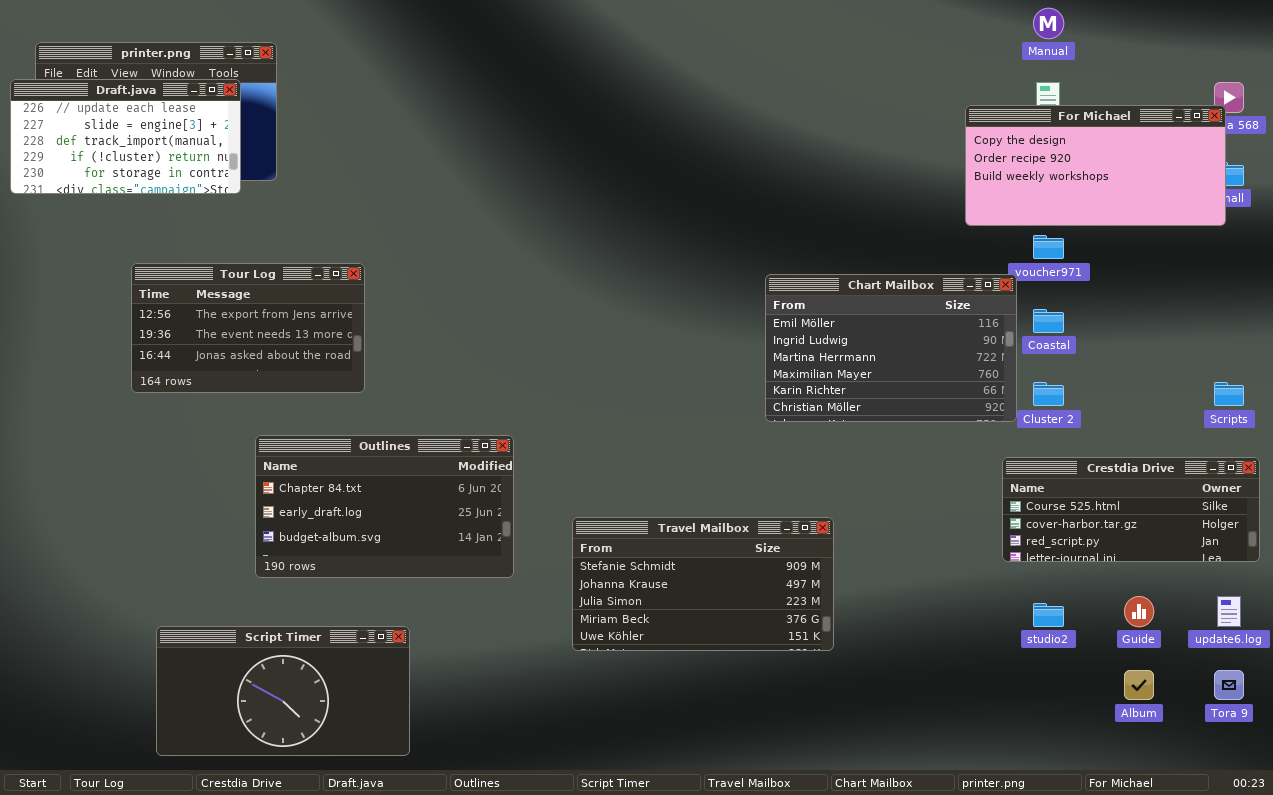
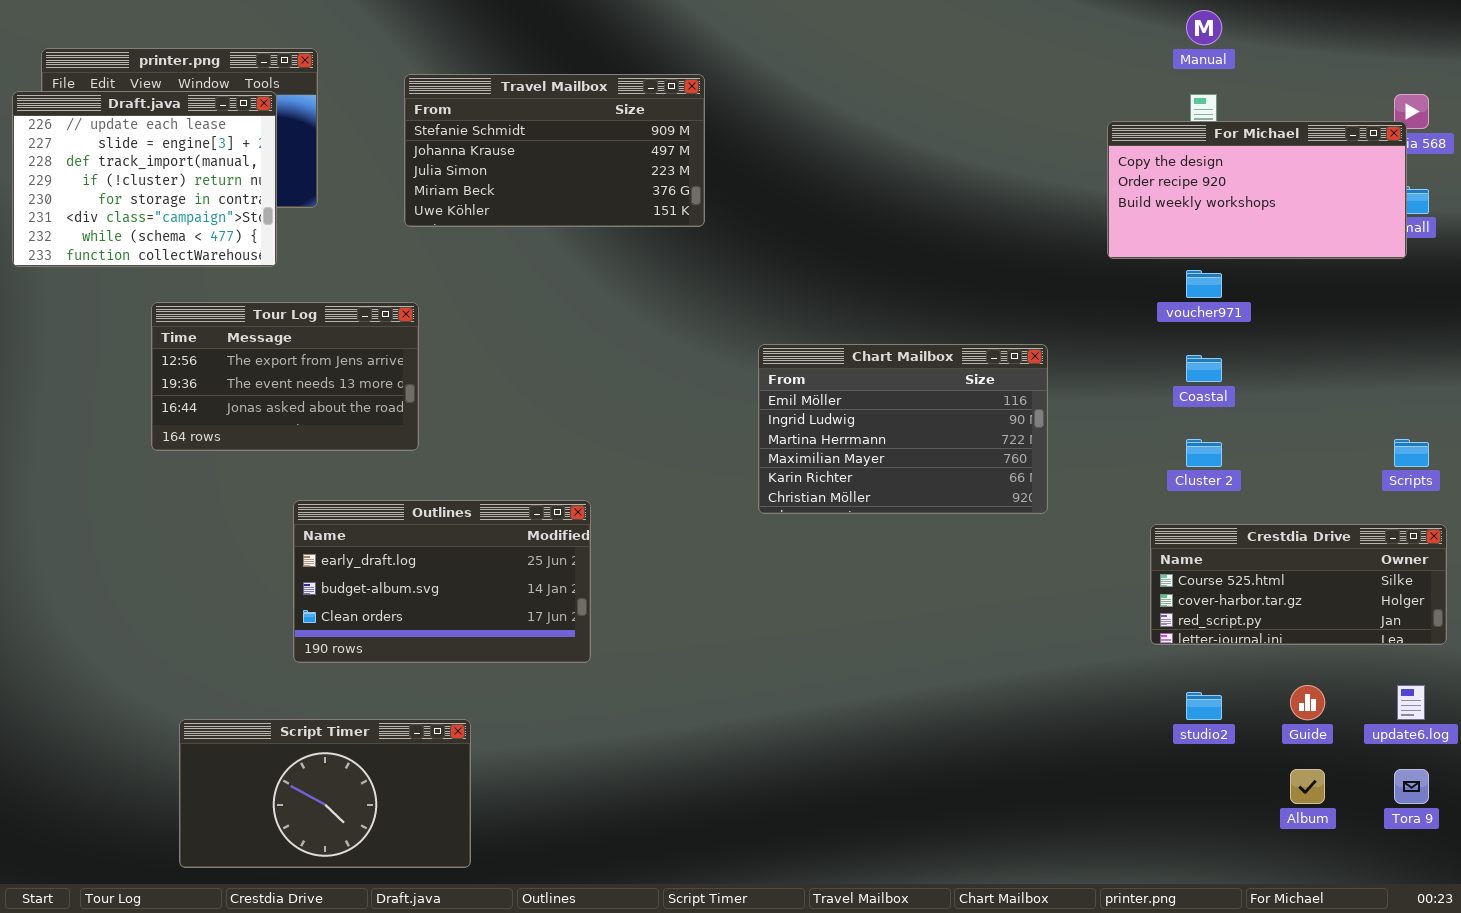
Draft.java: [10,79,241,194] -> [12,91,277,267], resized
Chart Mailbox: [765,274,1017,422] -> [758,344,1048,514], moved
Outlines: [255,435,514,578] -> [293,500,591,663], scrolled down 1 row
Travel Mailbox: [572,517,834,651] -> [404,74,705,227], moved

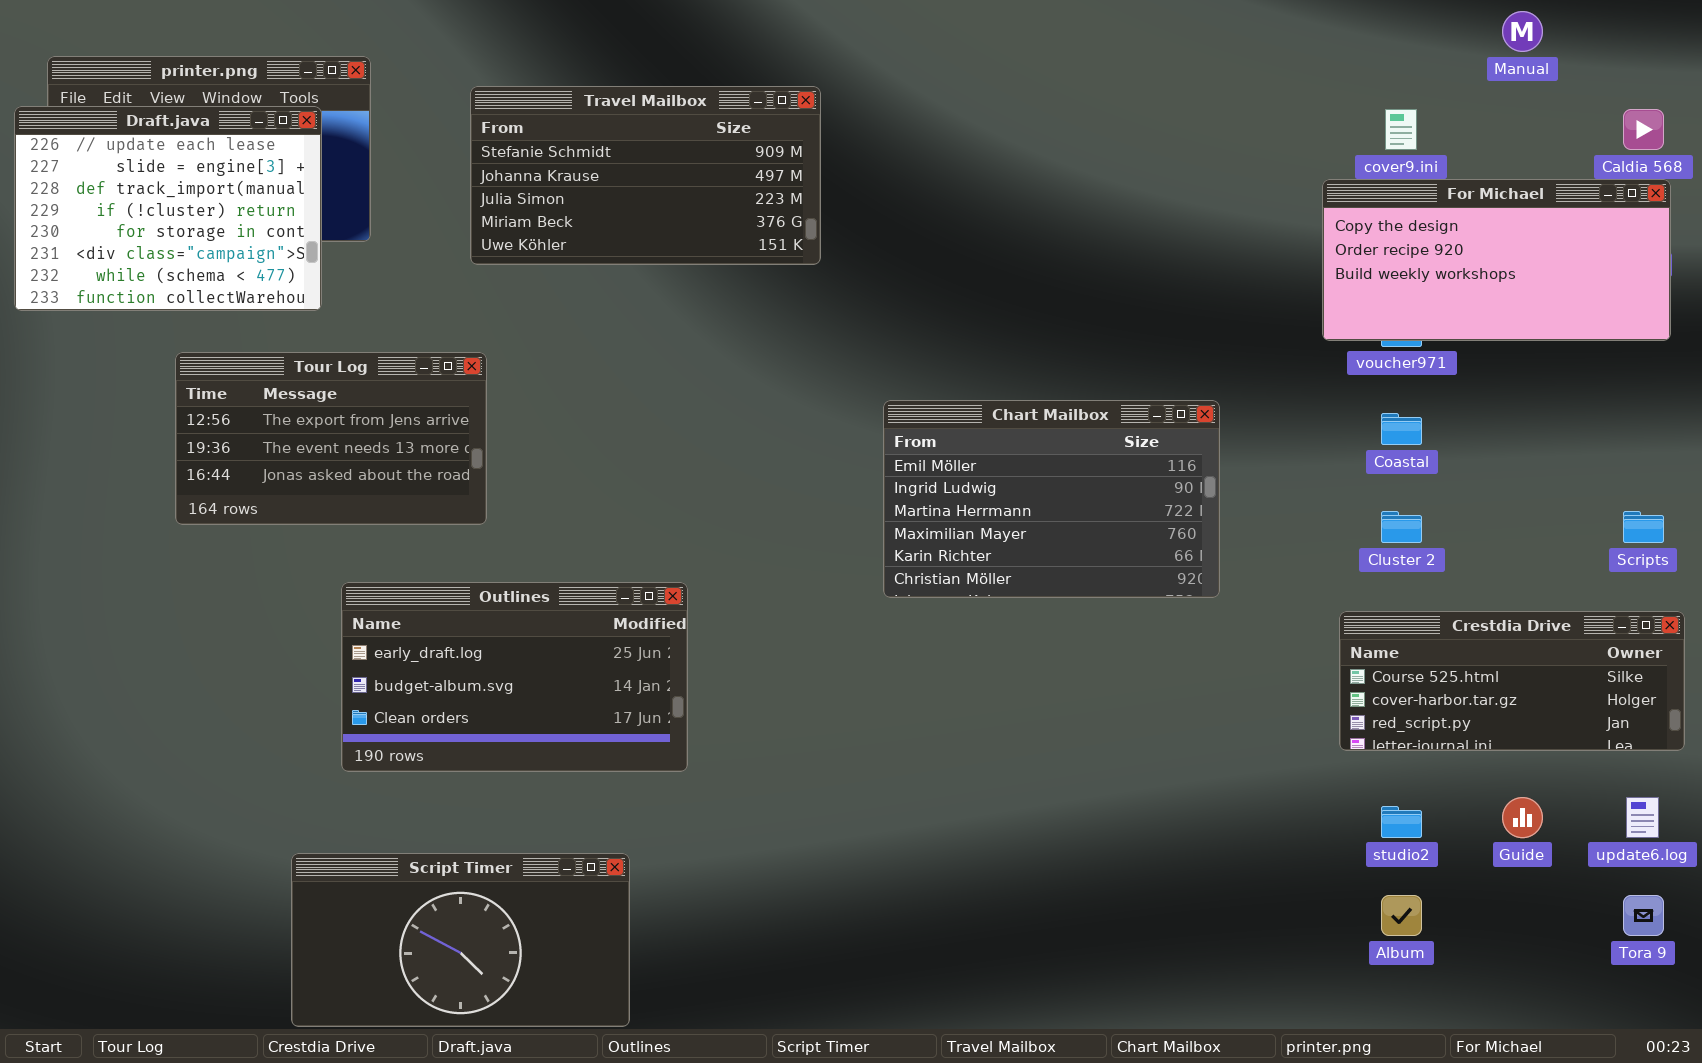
Manual: [1186,10,1222,45] -> [1502,11,1543,52], moved
For Michael: [1107,121,1407,259] -> [1322,179,1671,341], moved
Script Timer: [179,719,471,868] -> [291,853,630,1027], moved
Album: [1290,769,1325,804] -> [1381,895,1422,936], moved

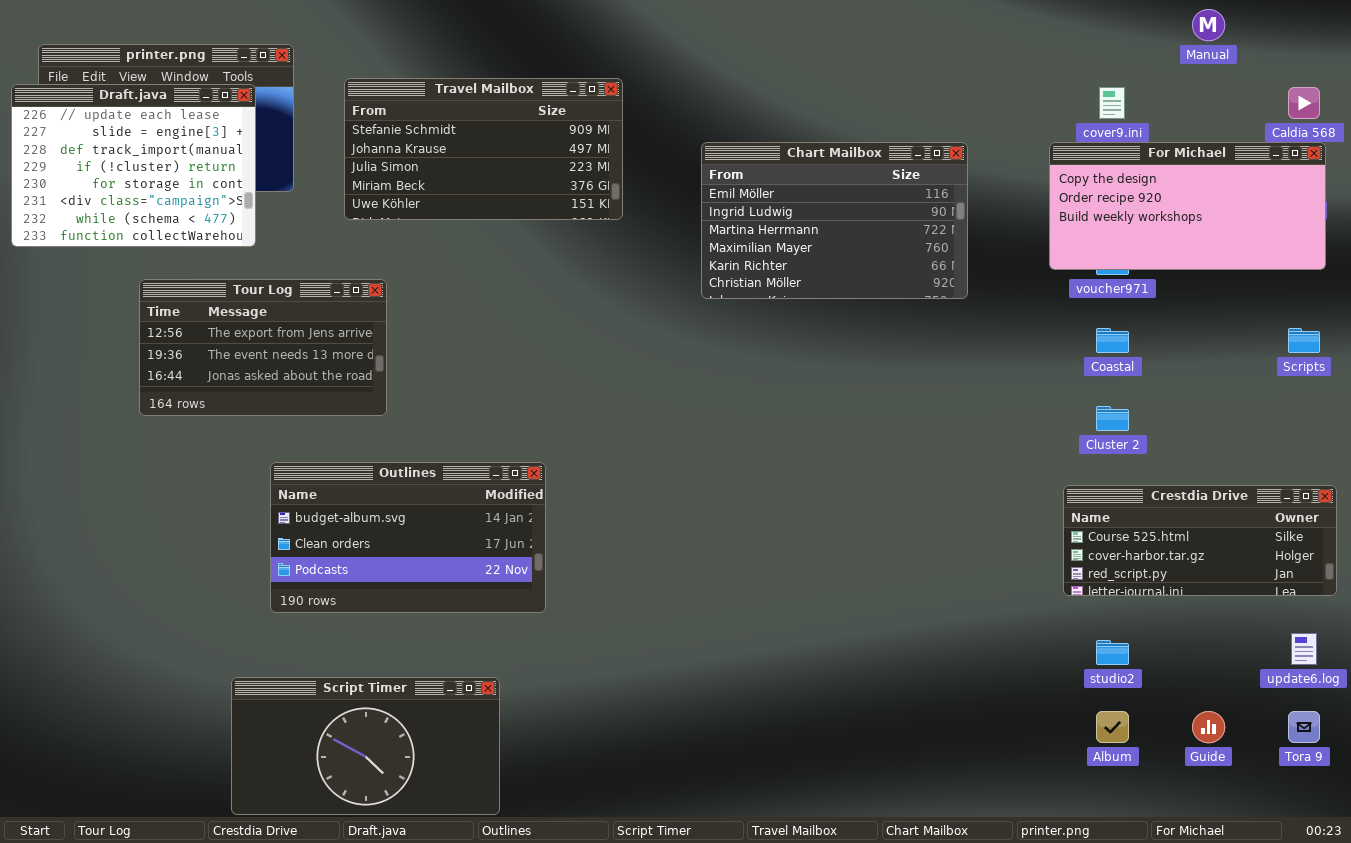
Travel Mailbox: [470,86,821,265] -> [344,78,623,220], moved
Chart Mailbox: [883,400,1220,598] -> [701,142,968,299], moved
Scripts: [1623,511,1664,543] -> [1288,328,1320,353], moved
Outlines: [341,582,688,772] -> [270,462,546,613], scrolled down 1 row
Guide: [1502,797,1543,838] -> [1192,711,1225,743], moved

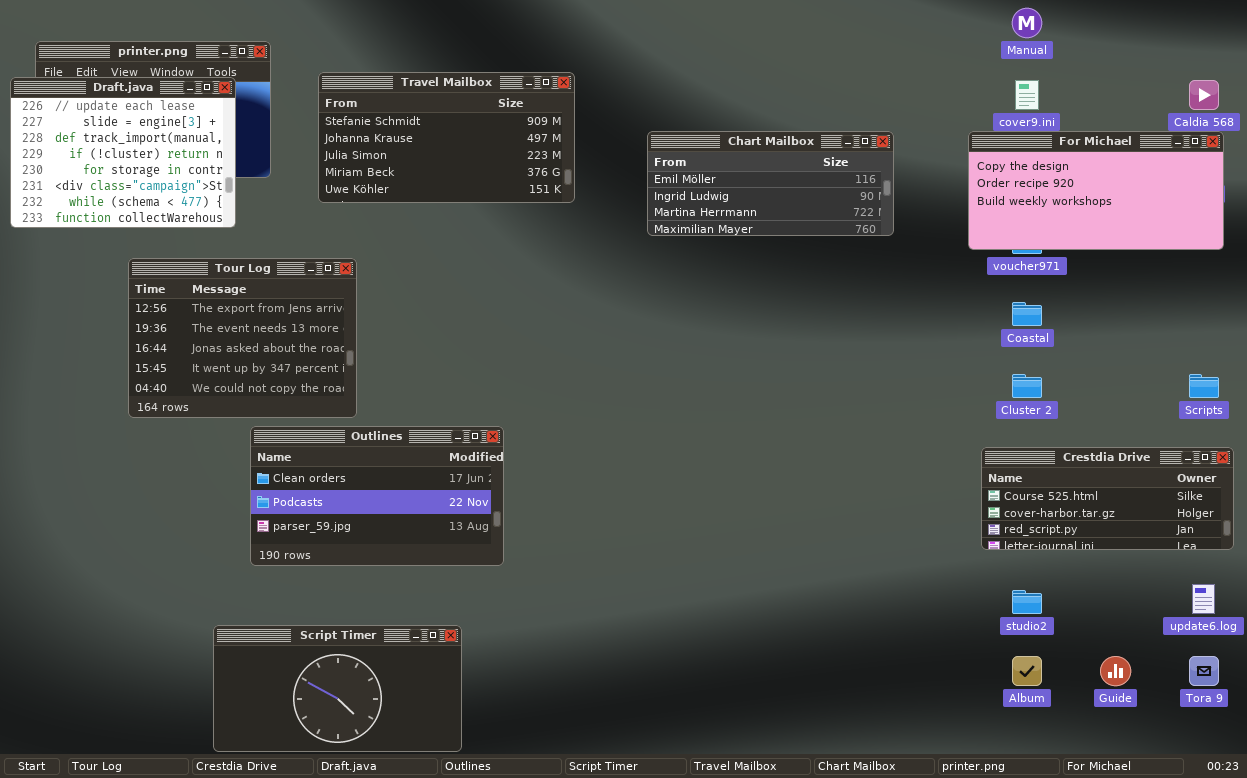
Manual: [1192,9,1225,41] -> [1012,8,1042,38], moved
Chart Mailbox: [701,142,968,299] -> [647,131,894,236], resized
Tour Log: [139,279,387,416] -> [128,258,357,418], resized
Scripts: [1288,328,1320,353] -> [1189,374,1219,398], moved
Outlines: [270,462,546,613] -> [250,426,504,566], scrolled down 1 row

